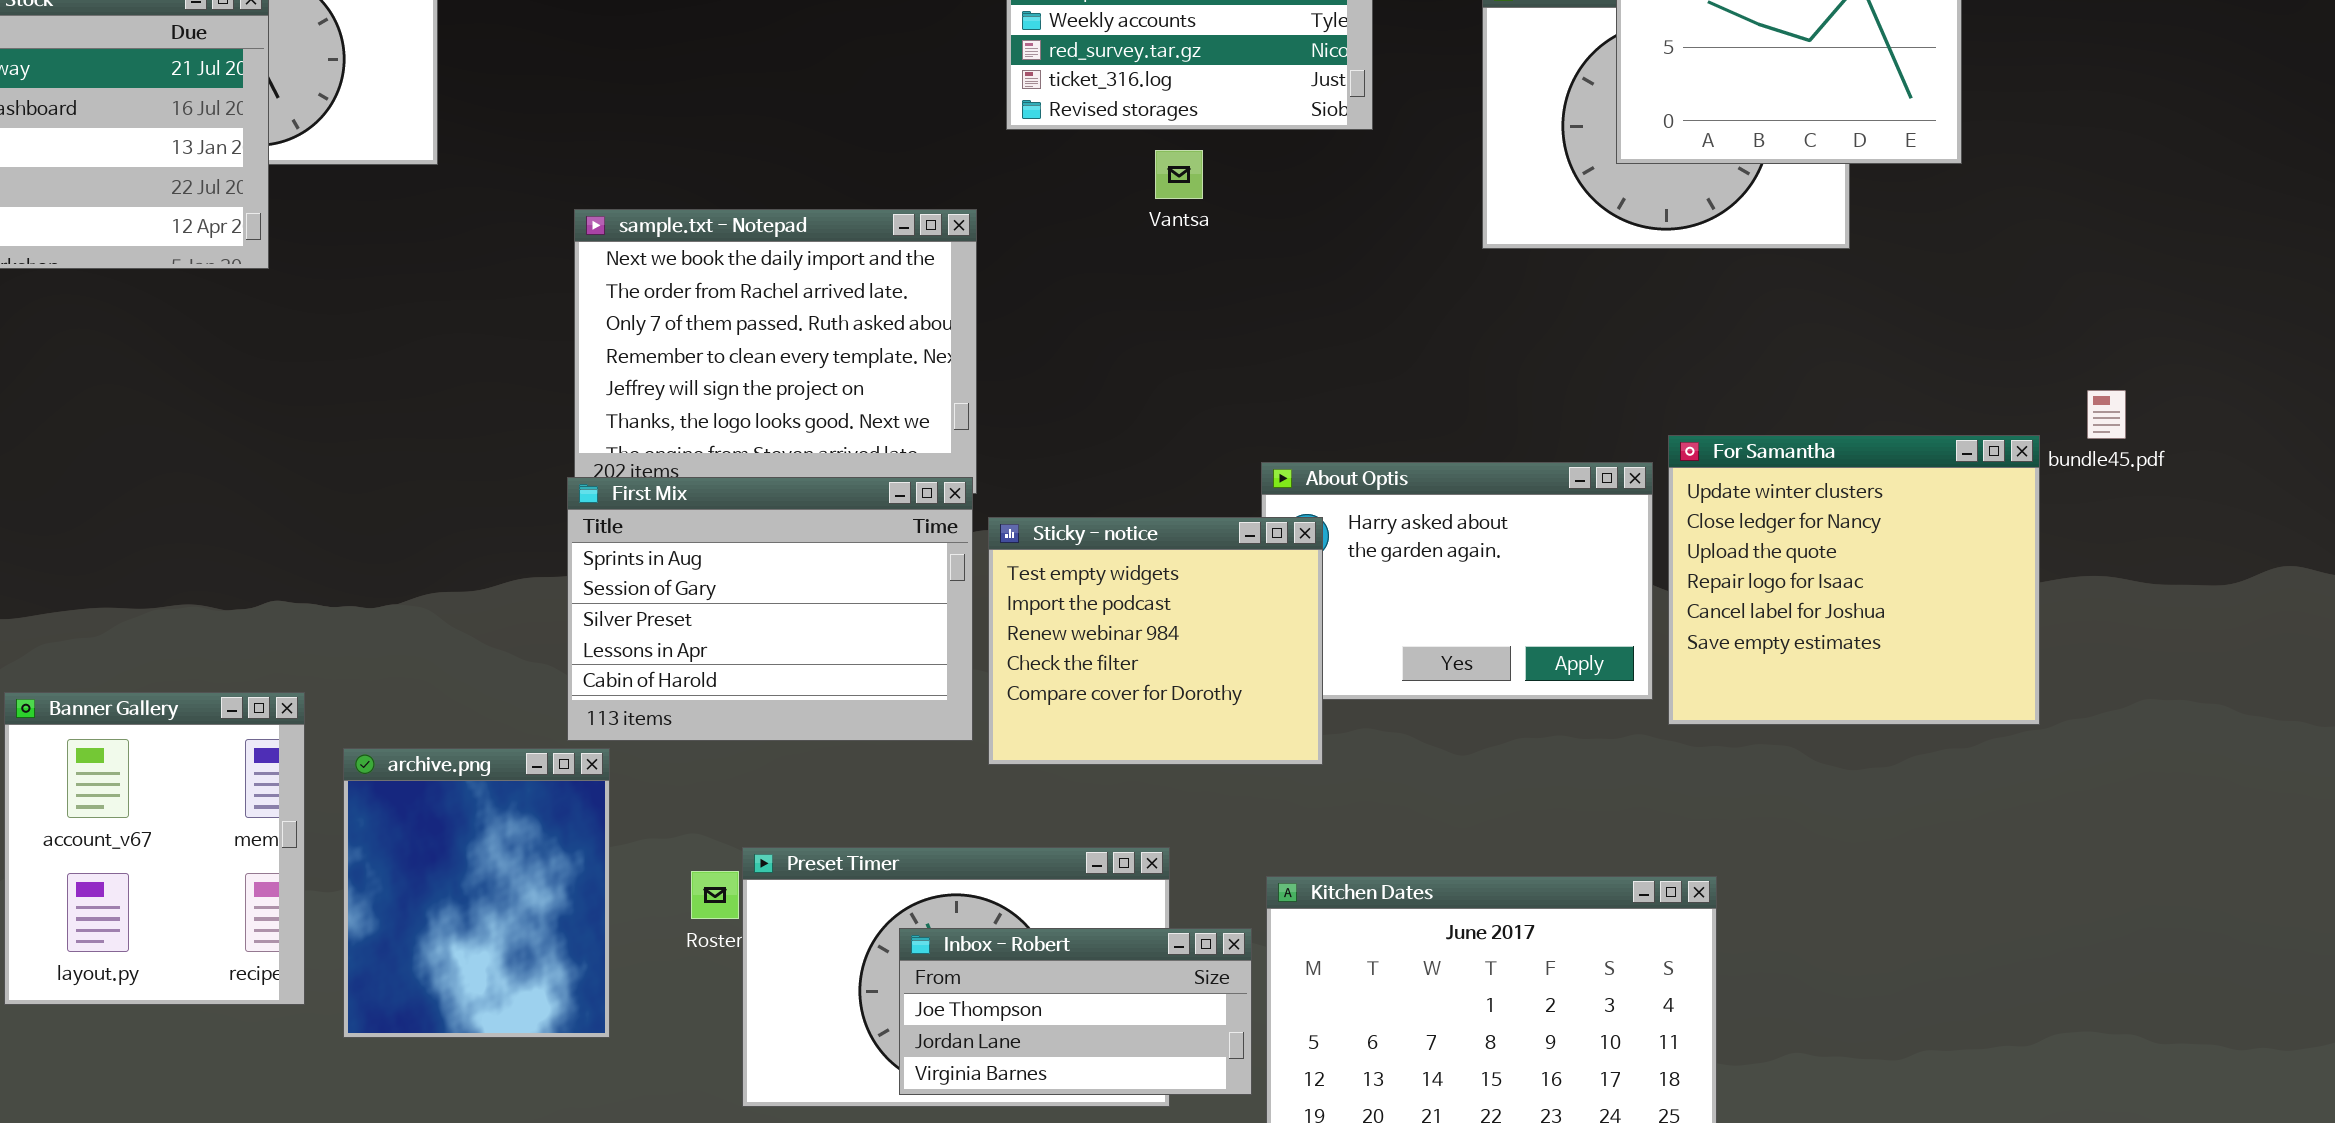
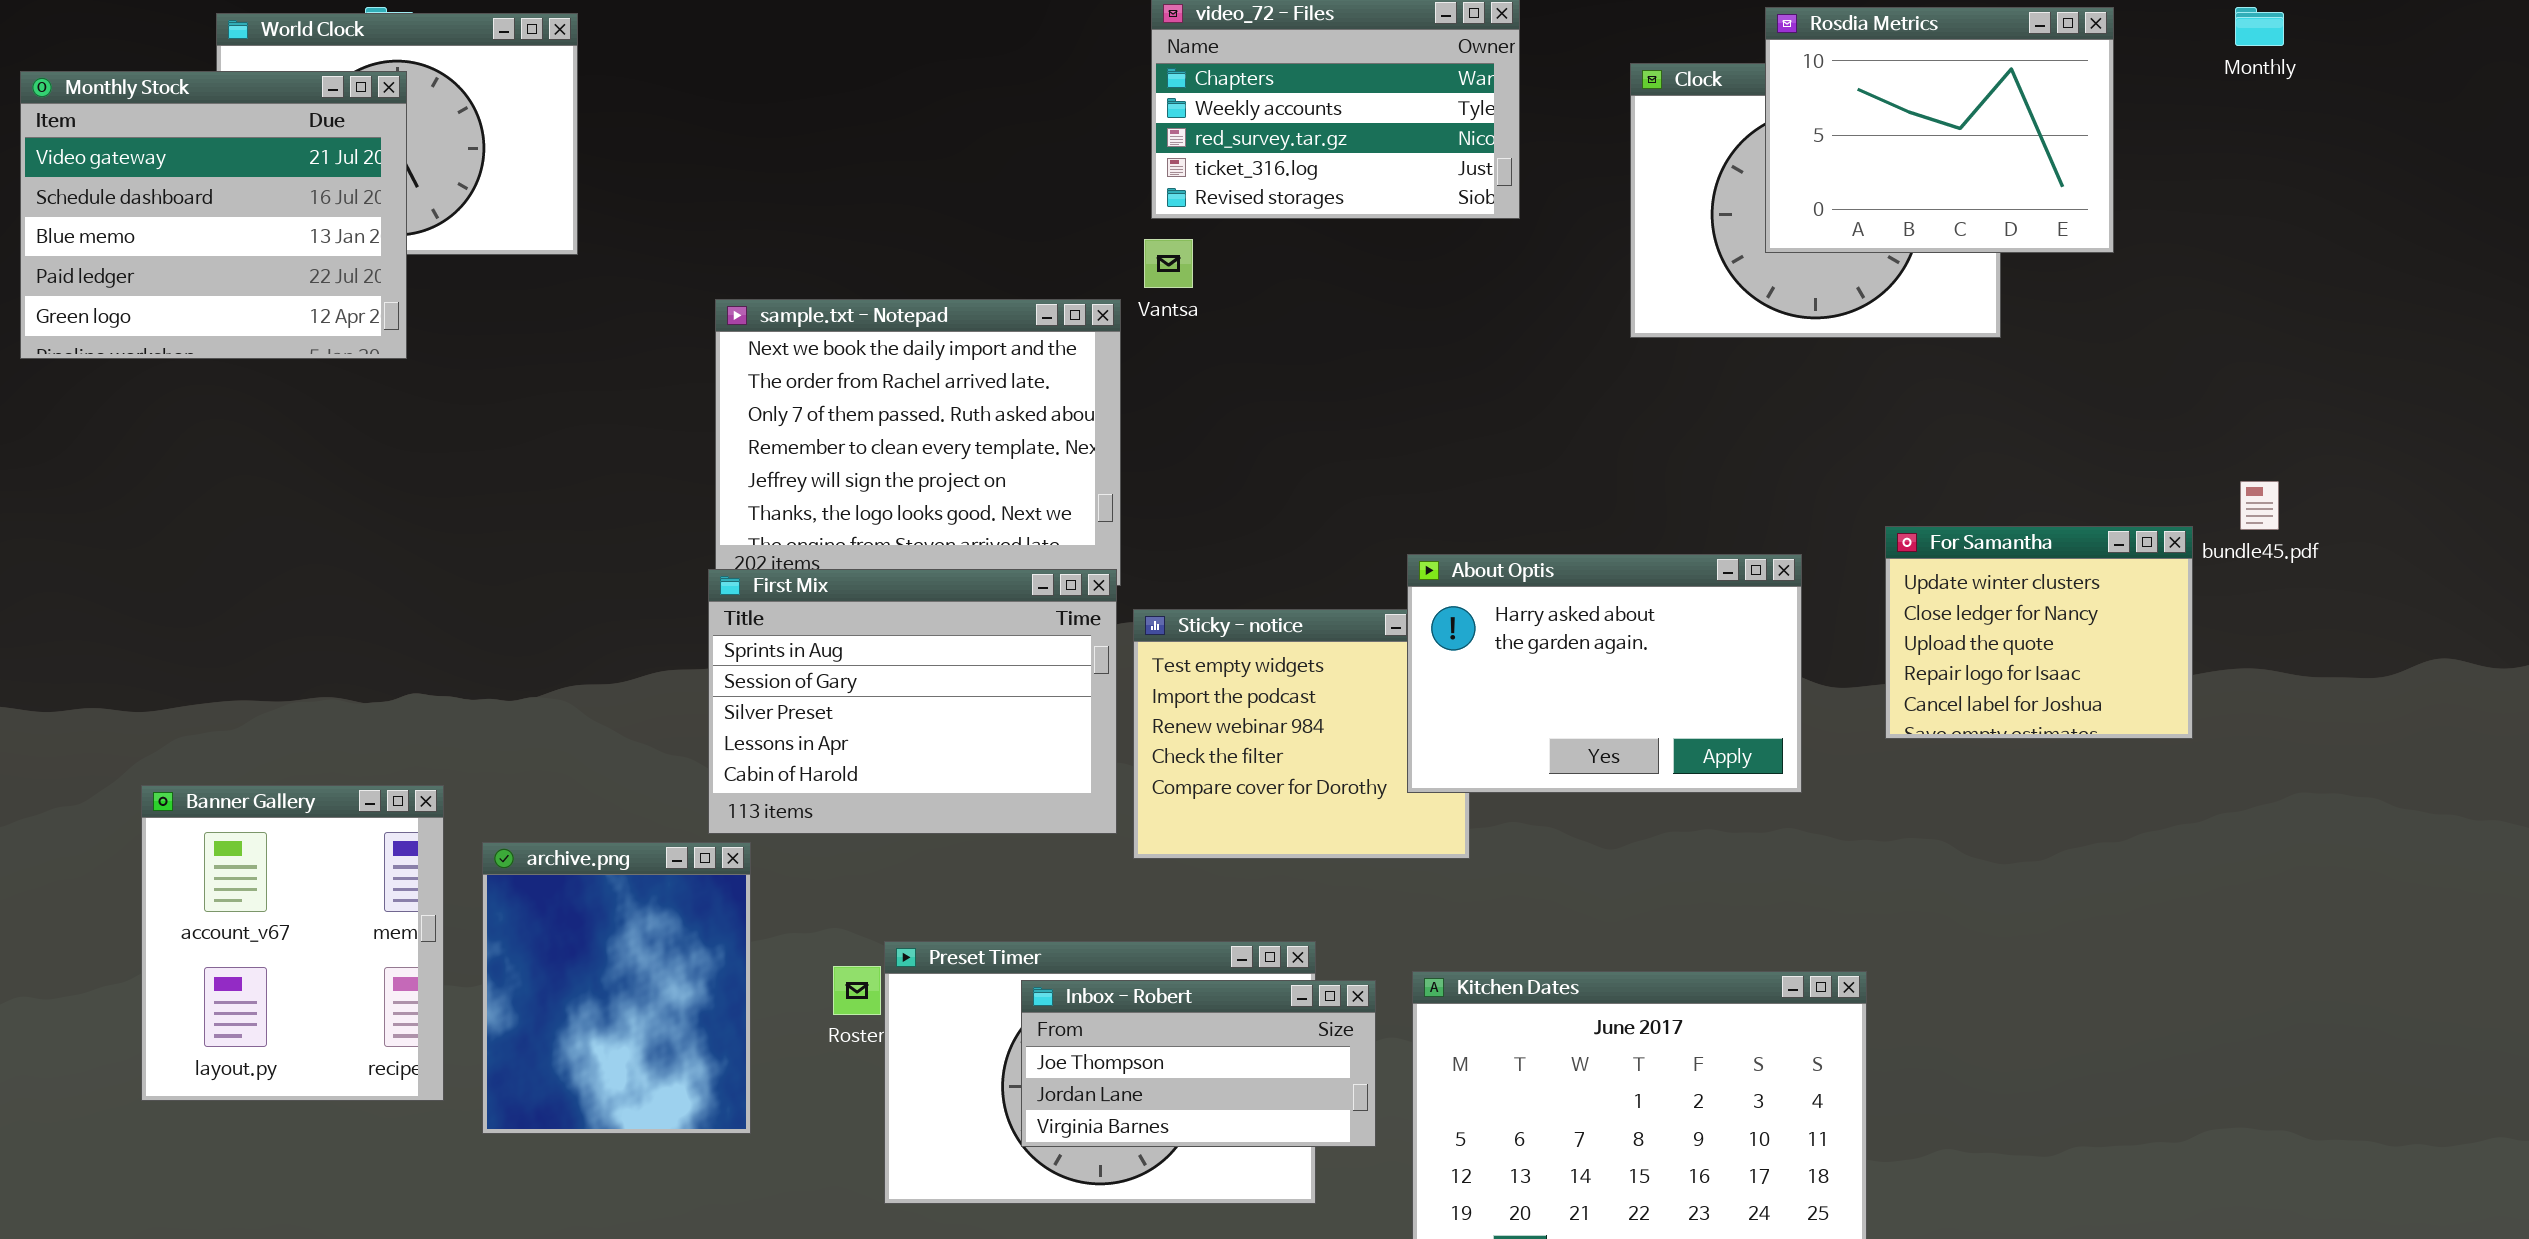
Vantsa: [1155,150,1203,199] -> [1144,239,1193,288], moved
For Samantha: [1668,435,2040,725] -> [1885,526,2193,739], resized
About Optis: [1261,462,1653,700] -> [1407,554,1802,793], raised
Inbox - Robert: [899,928,1252,1095] -> [1021,980,1376,1147], moved

